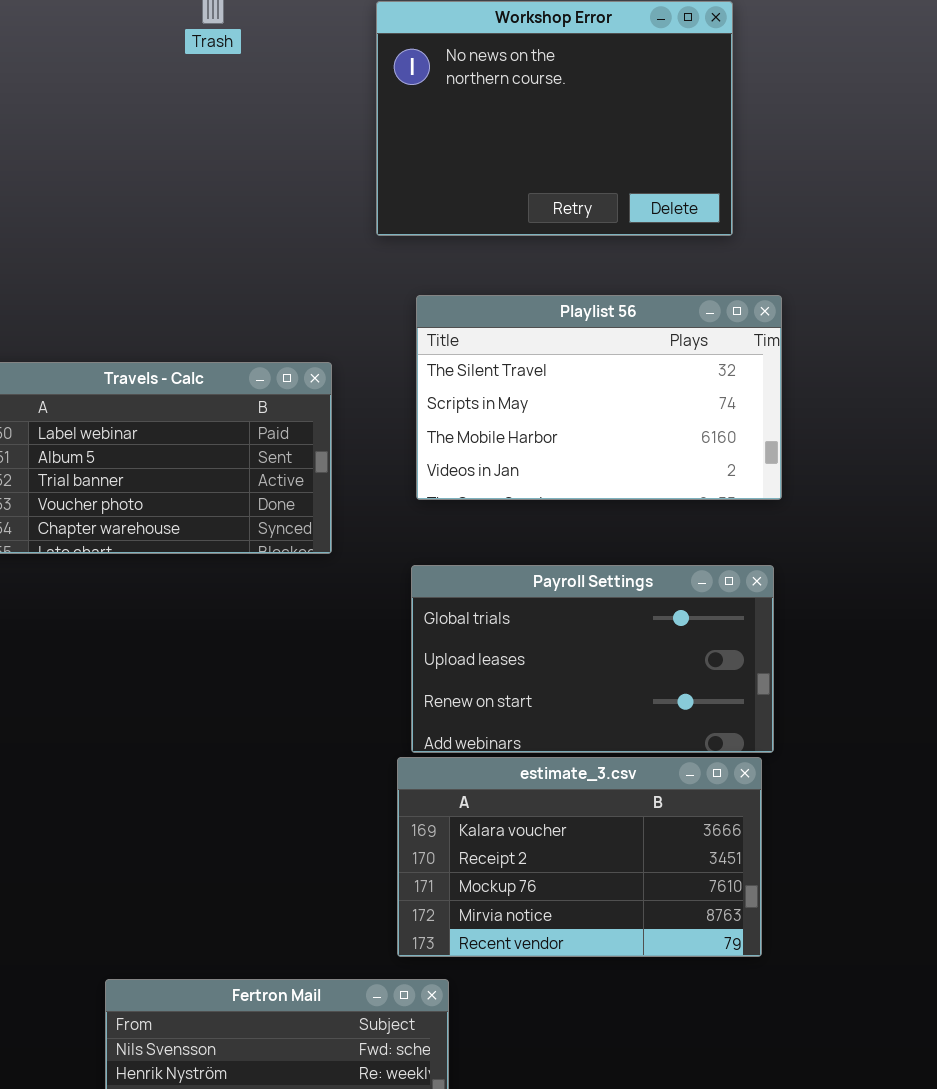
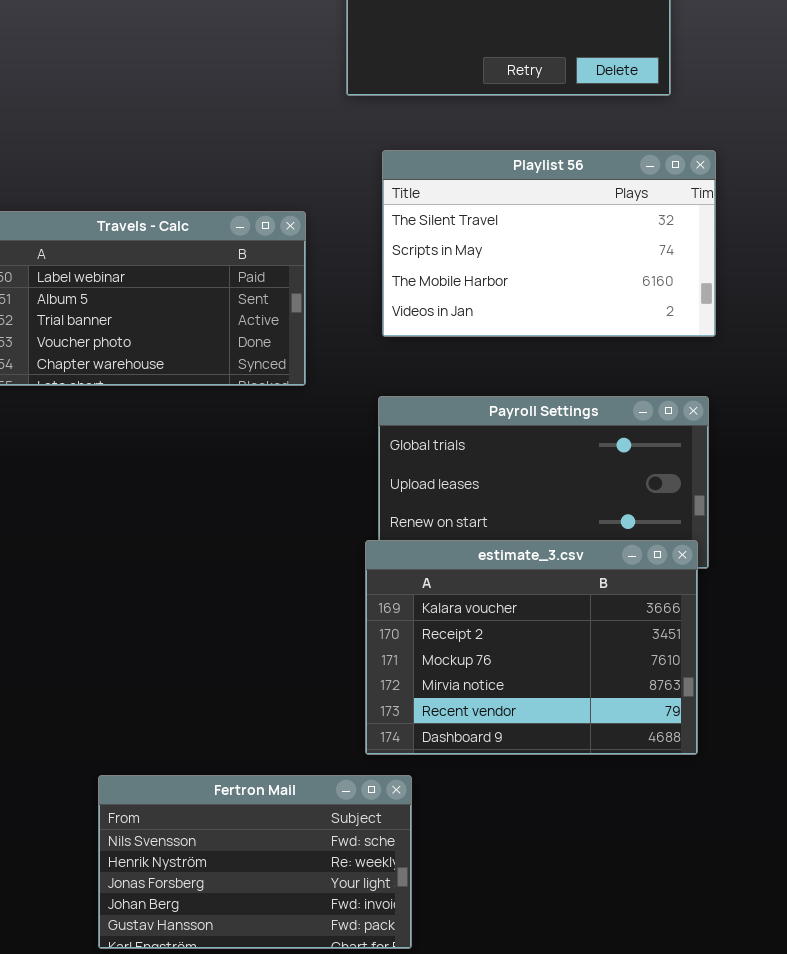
estimate_3.csv: [397,757,762,957] -> [365,540,698,755], resized

